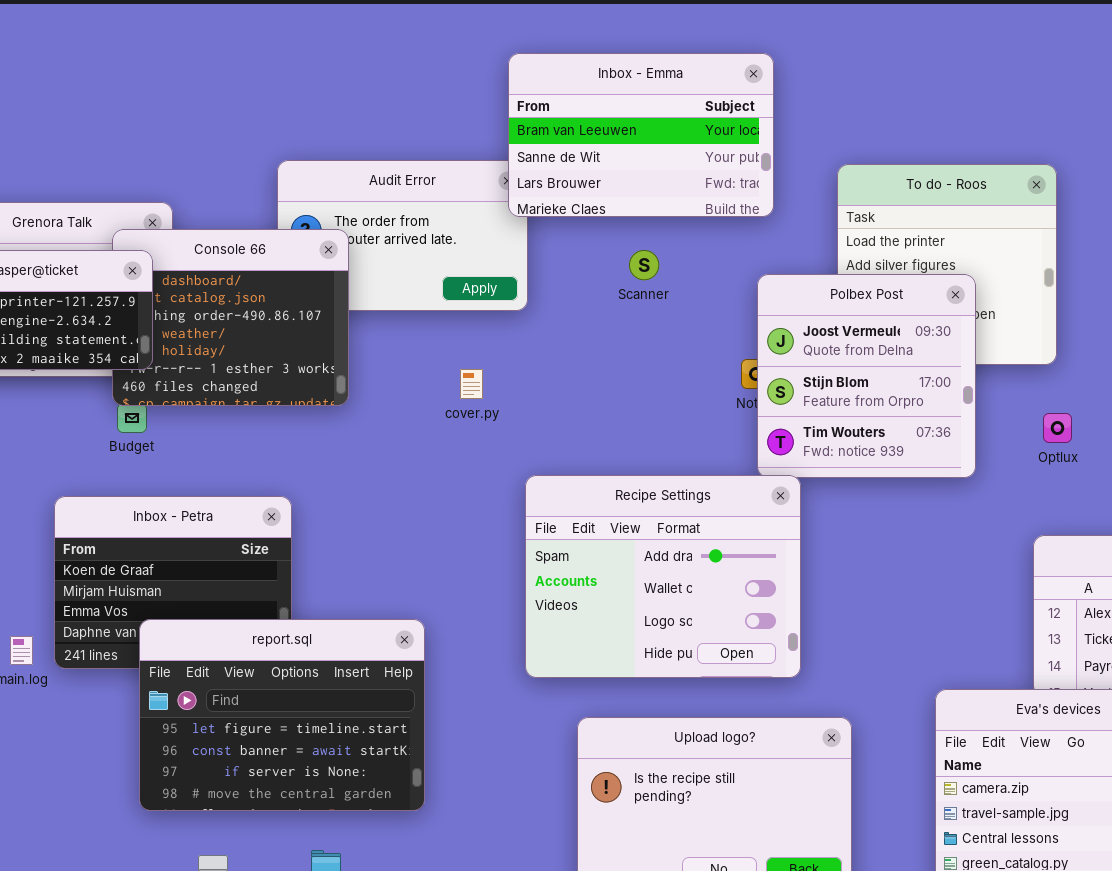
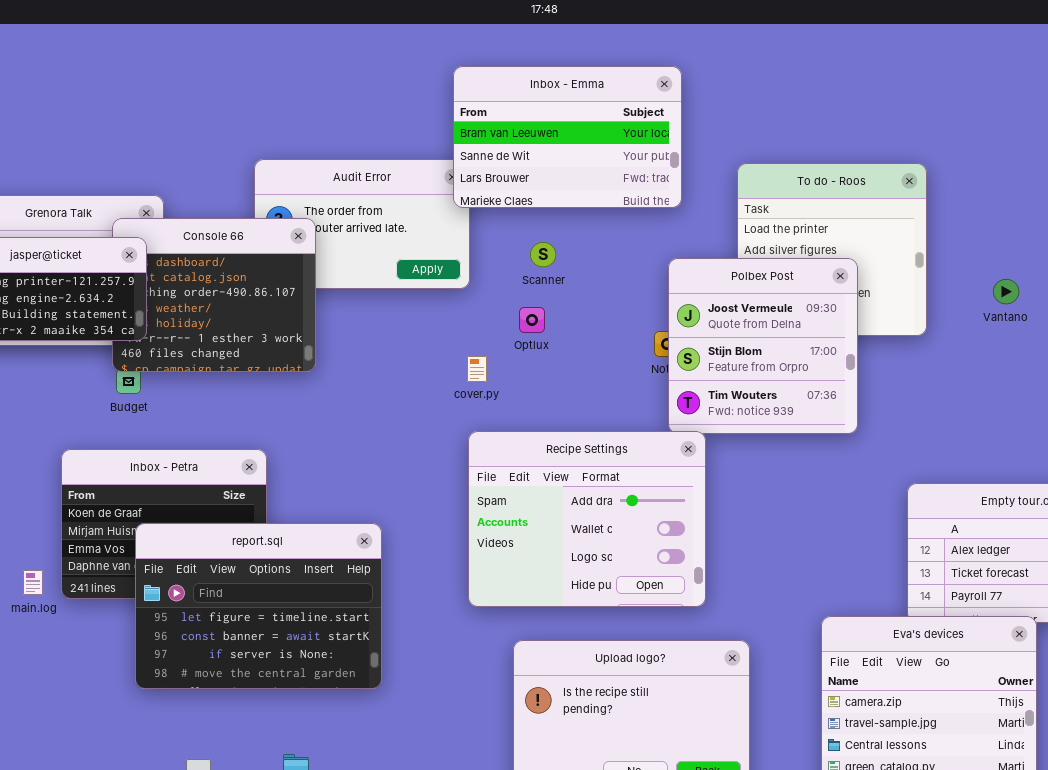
Scanner: [629,250,659,280] -> [530,242,556,267], moved
cover.py: [460,369,483,399] -> [467,356,487,382], moved
Optlux: [1043,413,1072,443] -> [519,307,545,333], moved
report.sql: [139,619,425,811] -> [135,523,382,689], moved

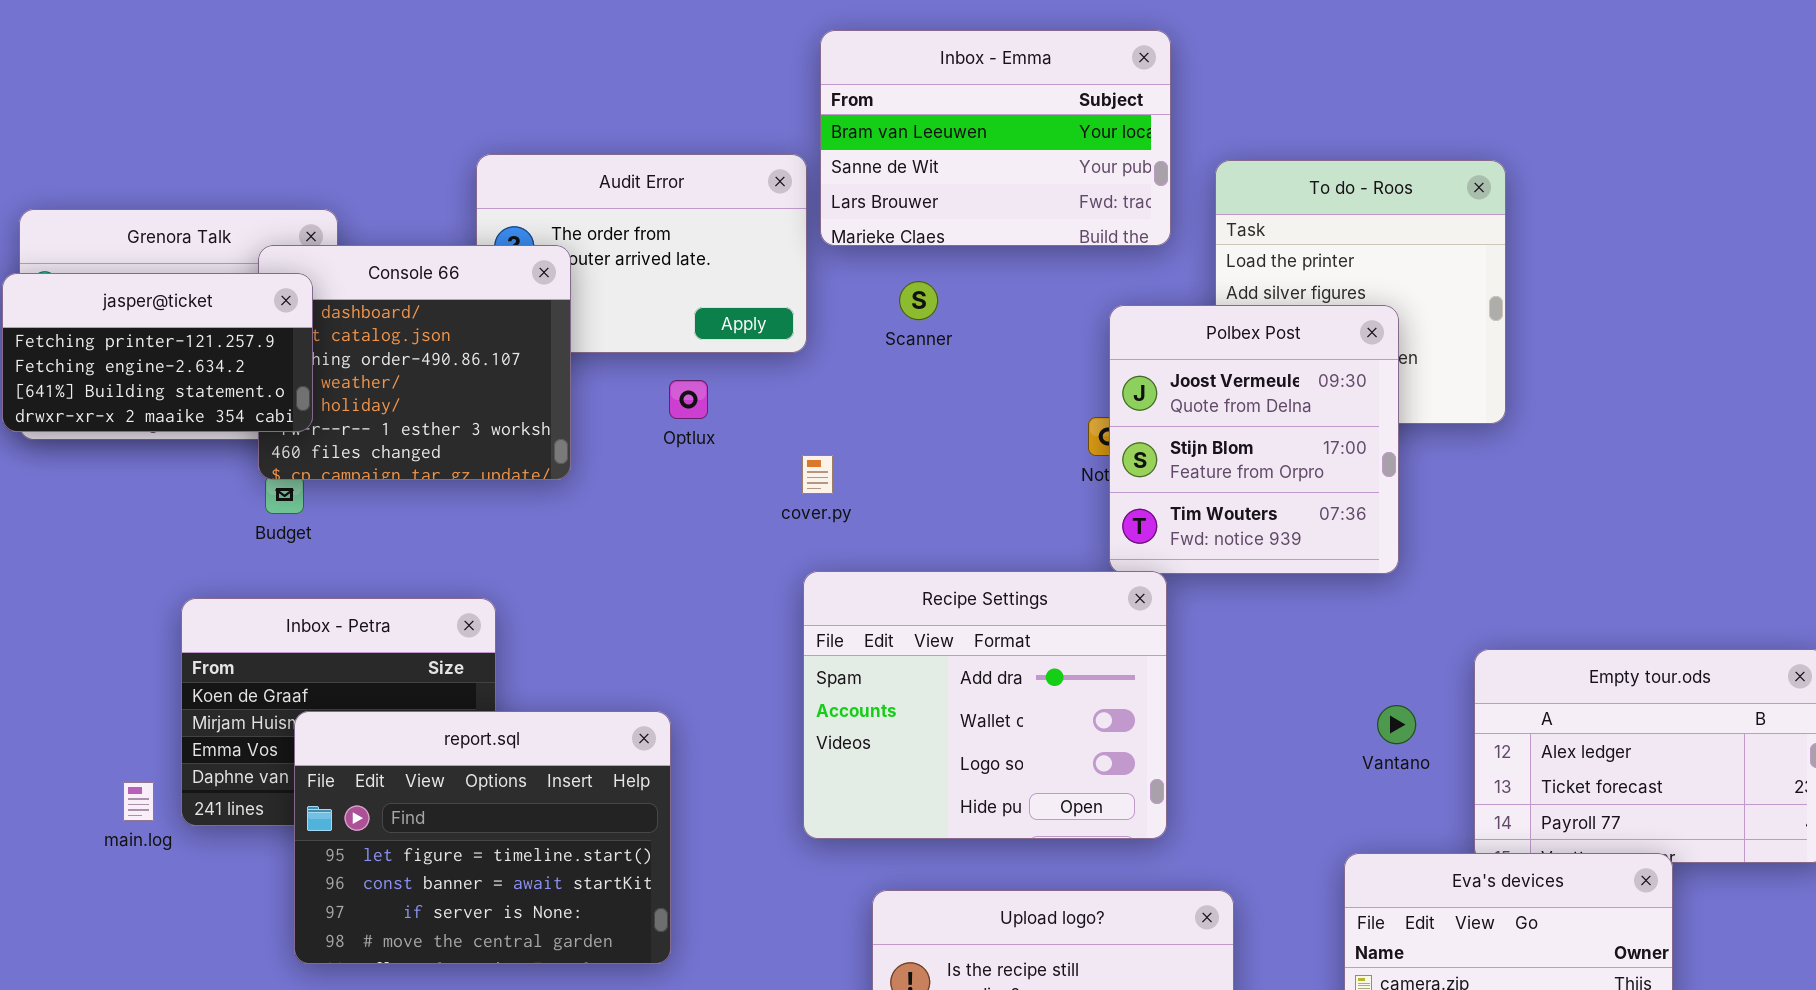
Inbox - Emma: [453,66,682,208] -> [820,30,1171,246], moved
Vantano: [993,279,1019,304] -> [1377,705,1416,744], moved
Optlux: [519,307,545,333] -> [669,380,708,419], moved

